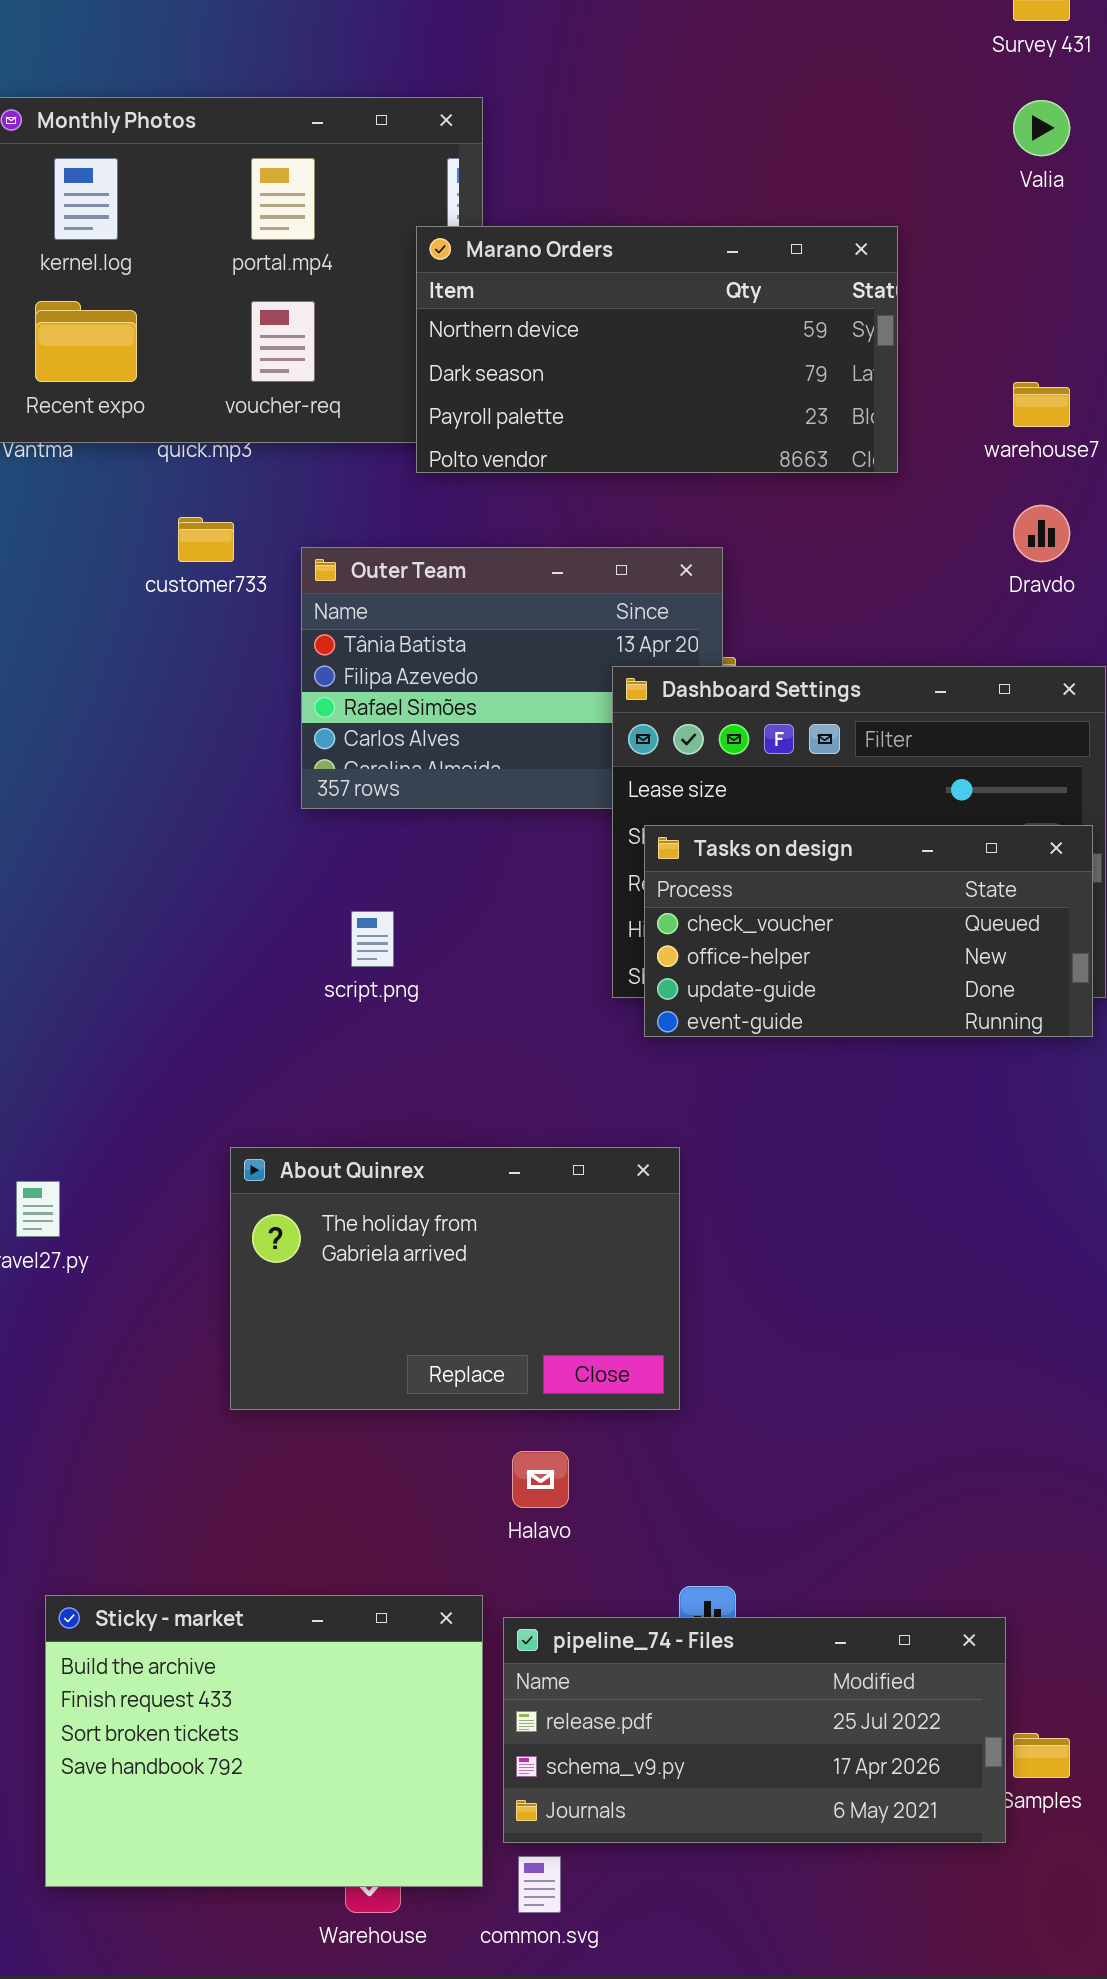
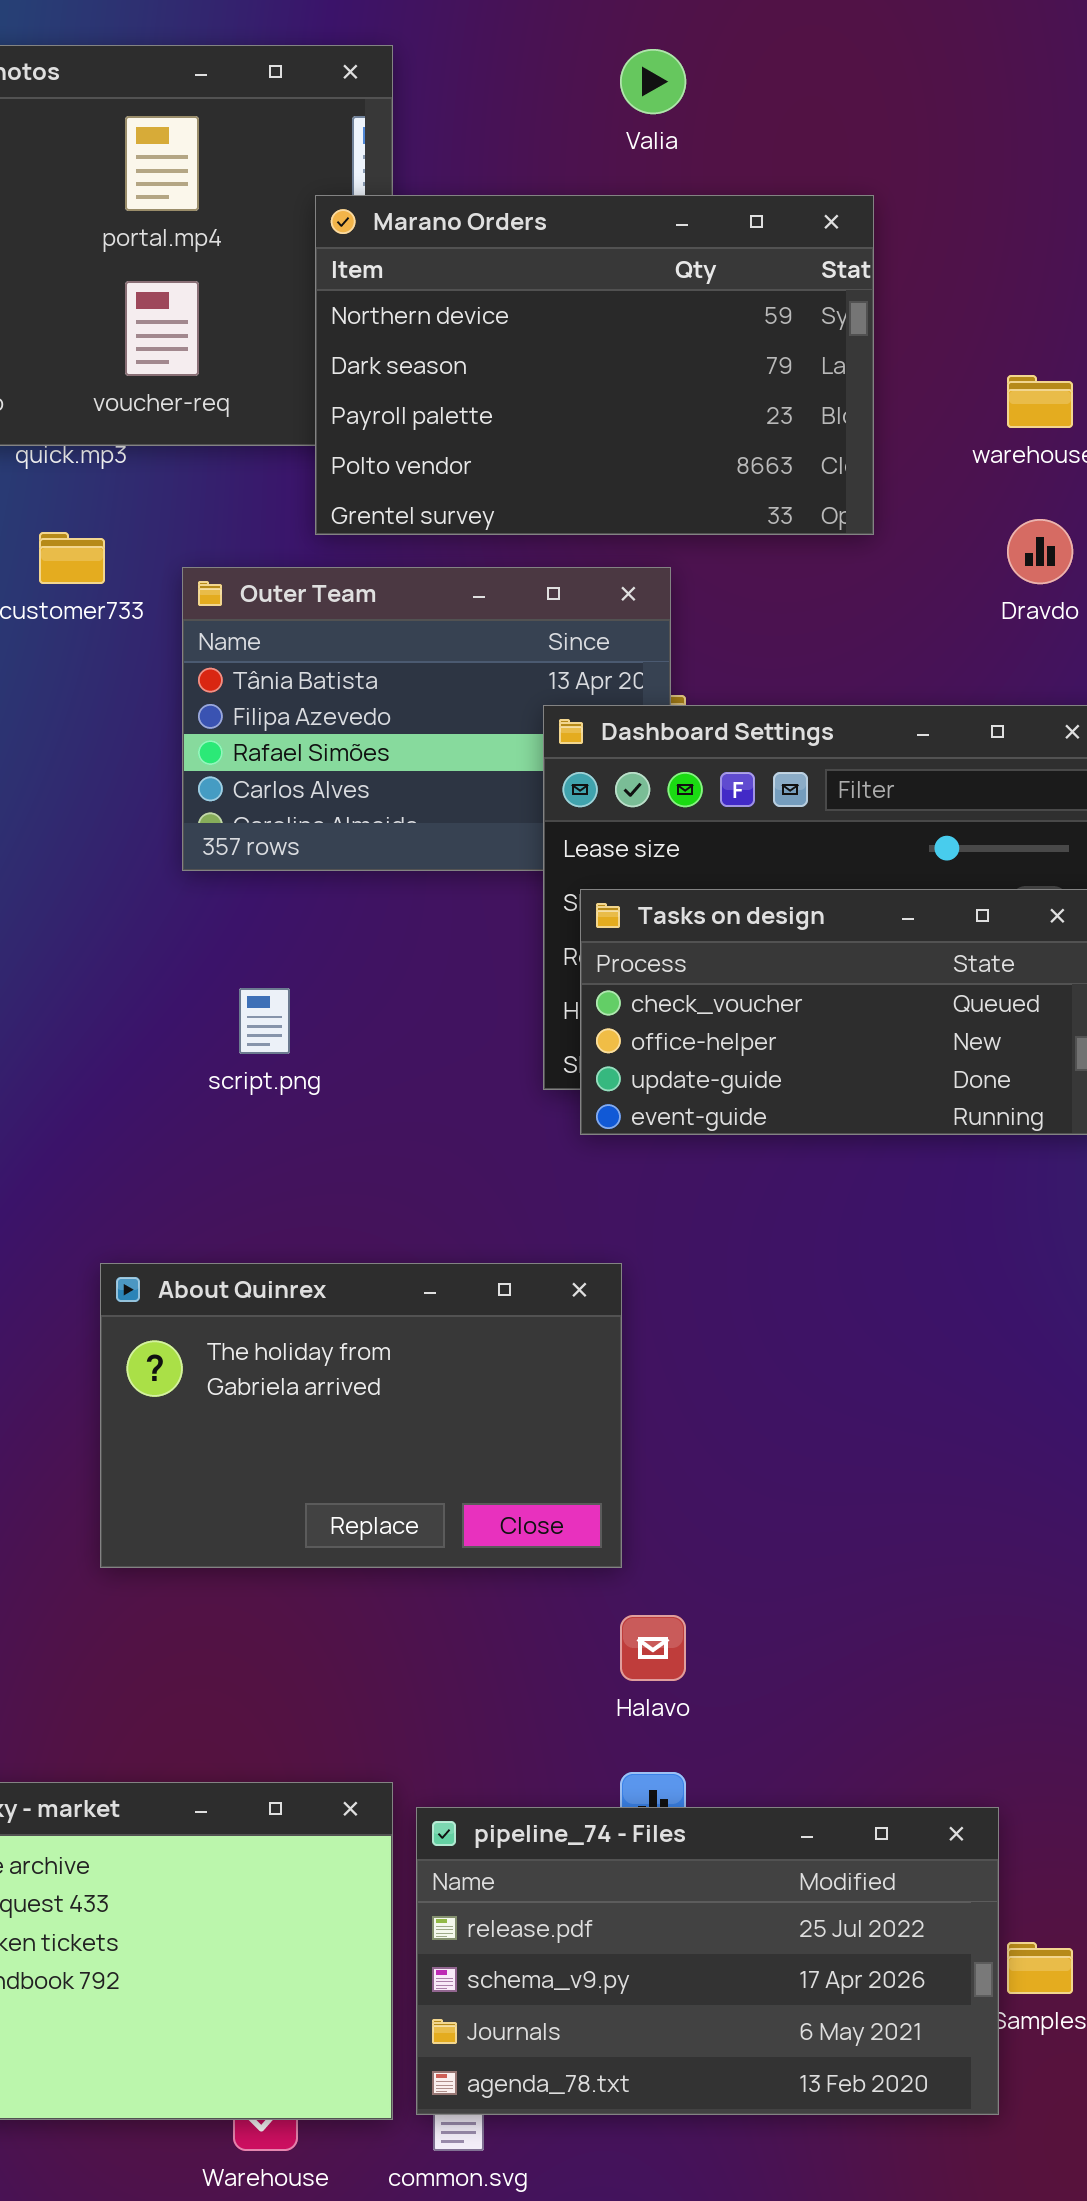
Valia: [1013,100,1070,156] -> [620,49,686,114], moved
Marano Orders: [416,226,898,473] -> [315,195,874,535], resized
Halavo: [512,1451,569,1508] -> [620,1615,686,1681], moved
pipeline_74 - Files: [503,1617,1006,1843] -> [416,1807,999,2115], resized

